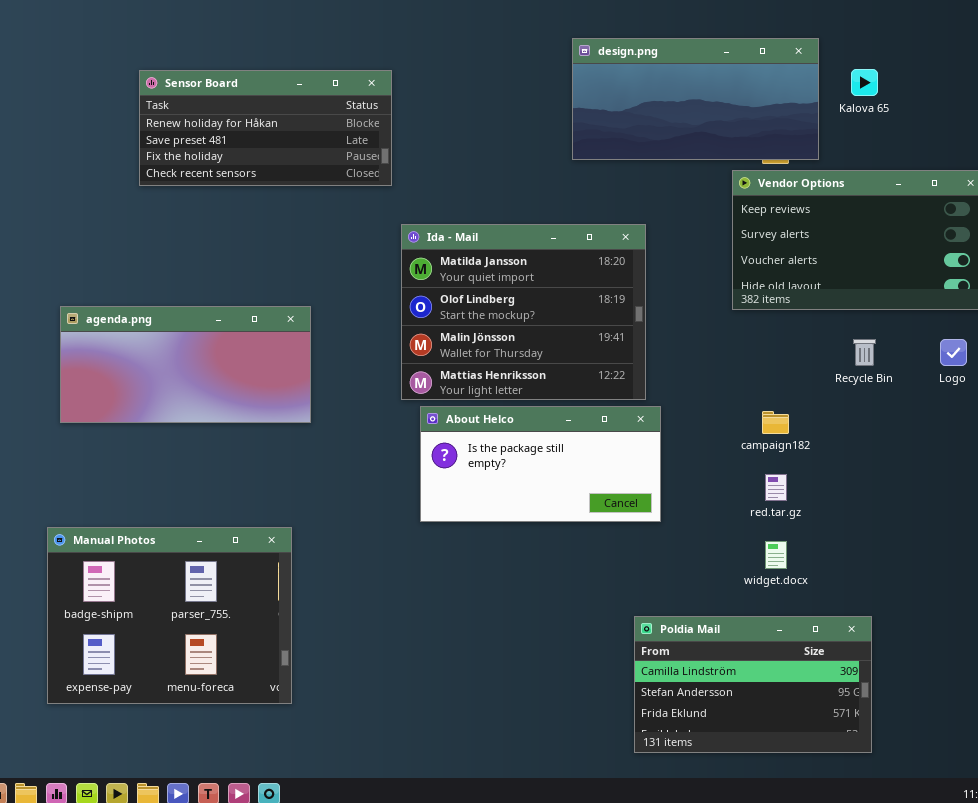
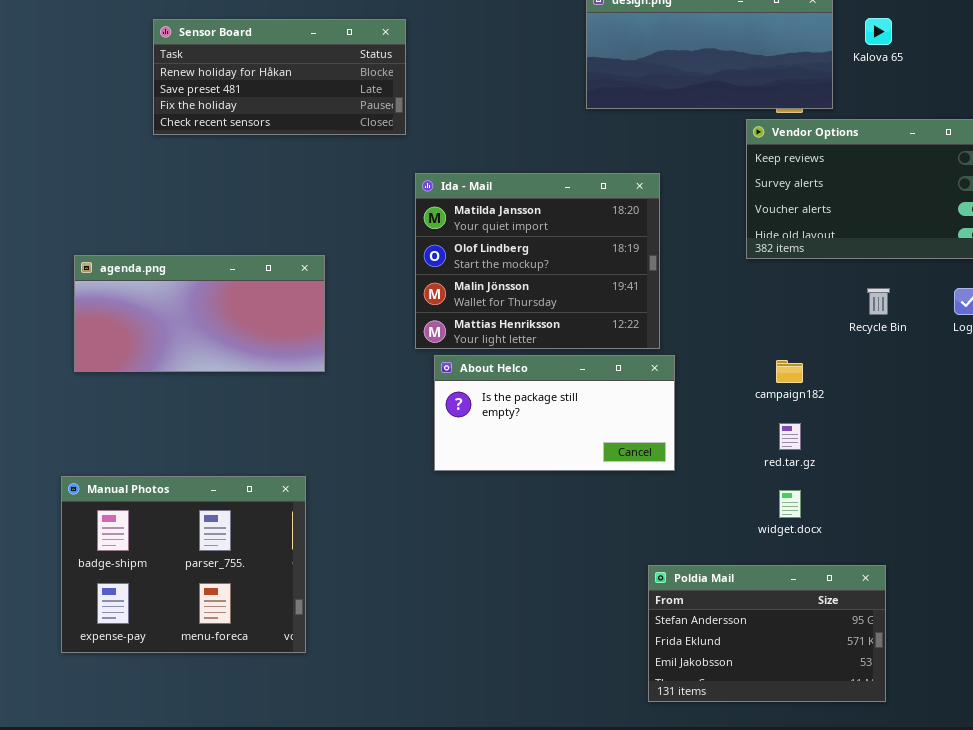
Poldia Mail: [634,616,872,753] -> [648,565,886,702], scrolled down 1 row

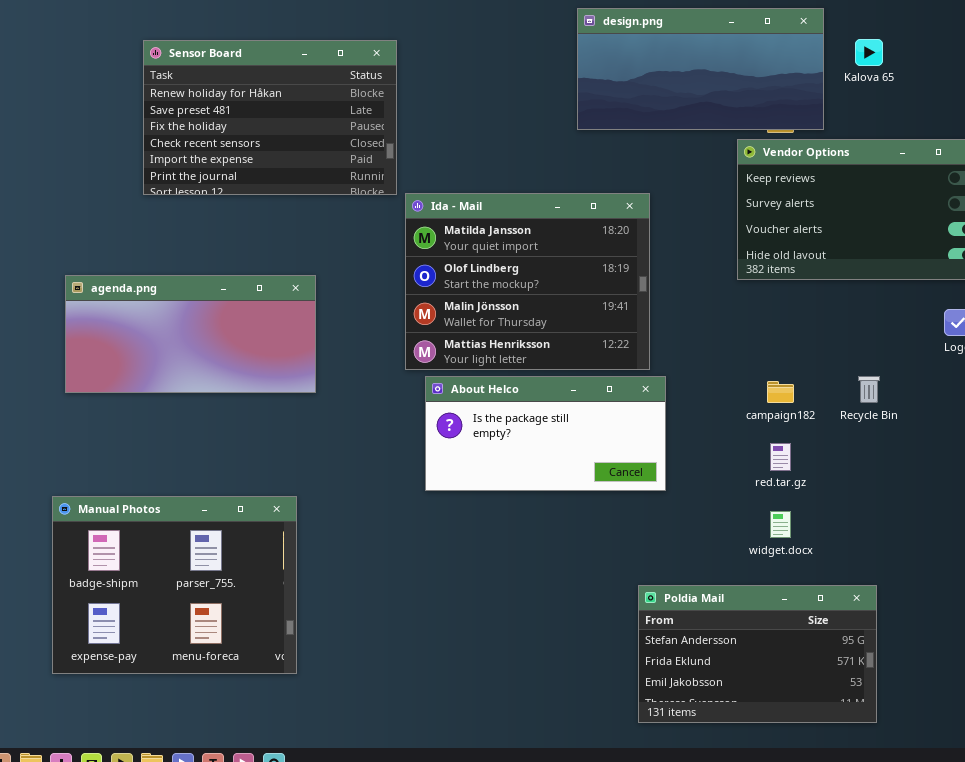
Sensor Board: [153,19,406,135] -> [143,40,397,195], resized
Recycle Bin: [867,288,890,315] -> [858,376,880,403], moved

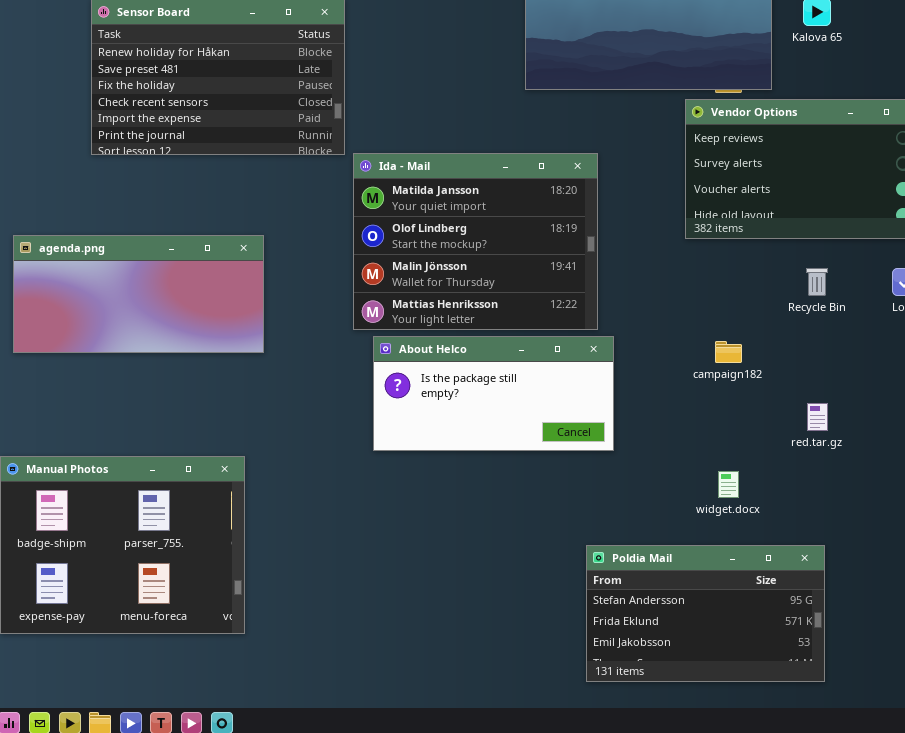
Recycle Bin: [858,376,880,403] -> [806,268,828,296], moved
red.tar.gz: [770,443,791,471] -> [807,403,828,431], moved

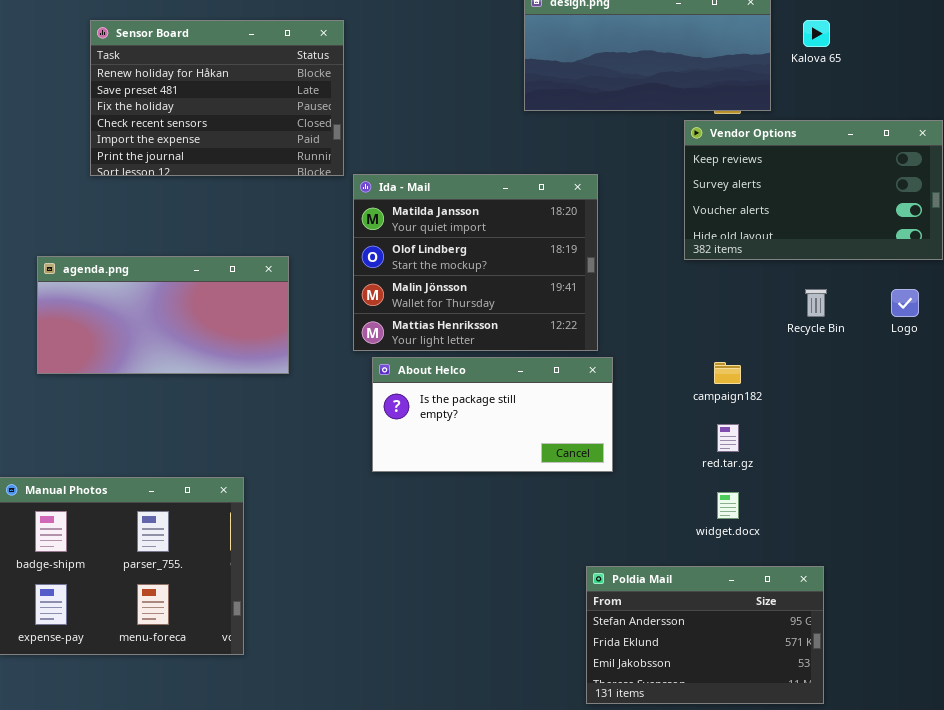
agenda.png: [13,235,264,353] -> [37,256,289,374], moved
red.tar.gz: [807,403,828,431] -> [717,424,739,452], moved

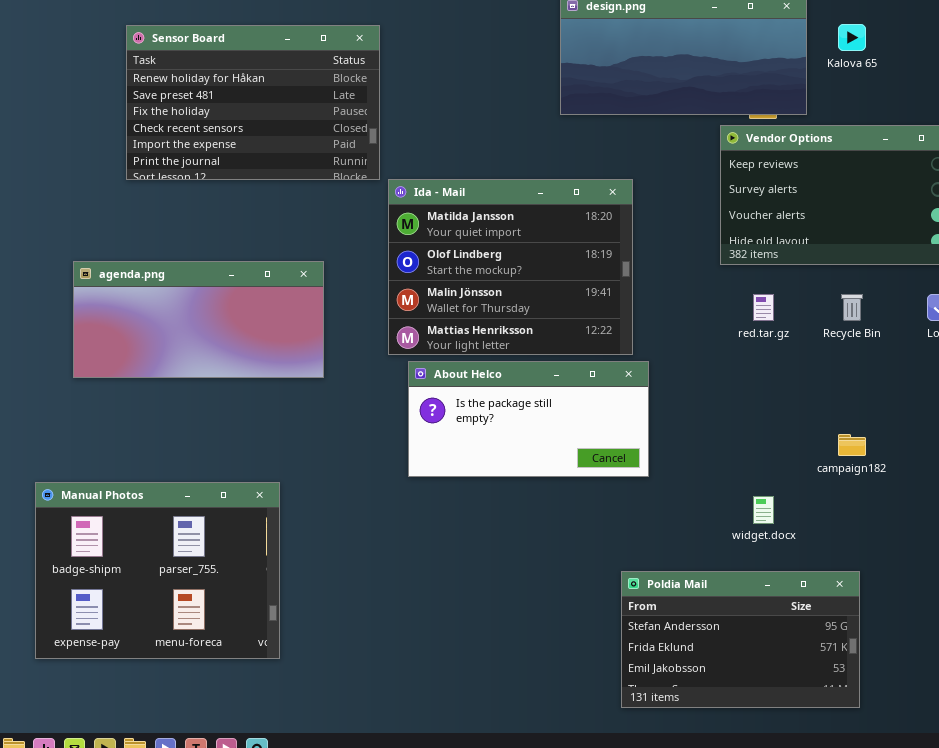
campaign182: [714,362,741,384] -> [838,434,866,456], moved
red.tar.gz: [717,424,739,452] -> [753,294,774,321], moved

